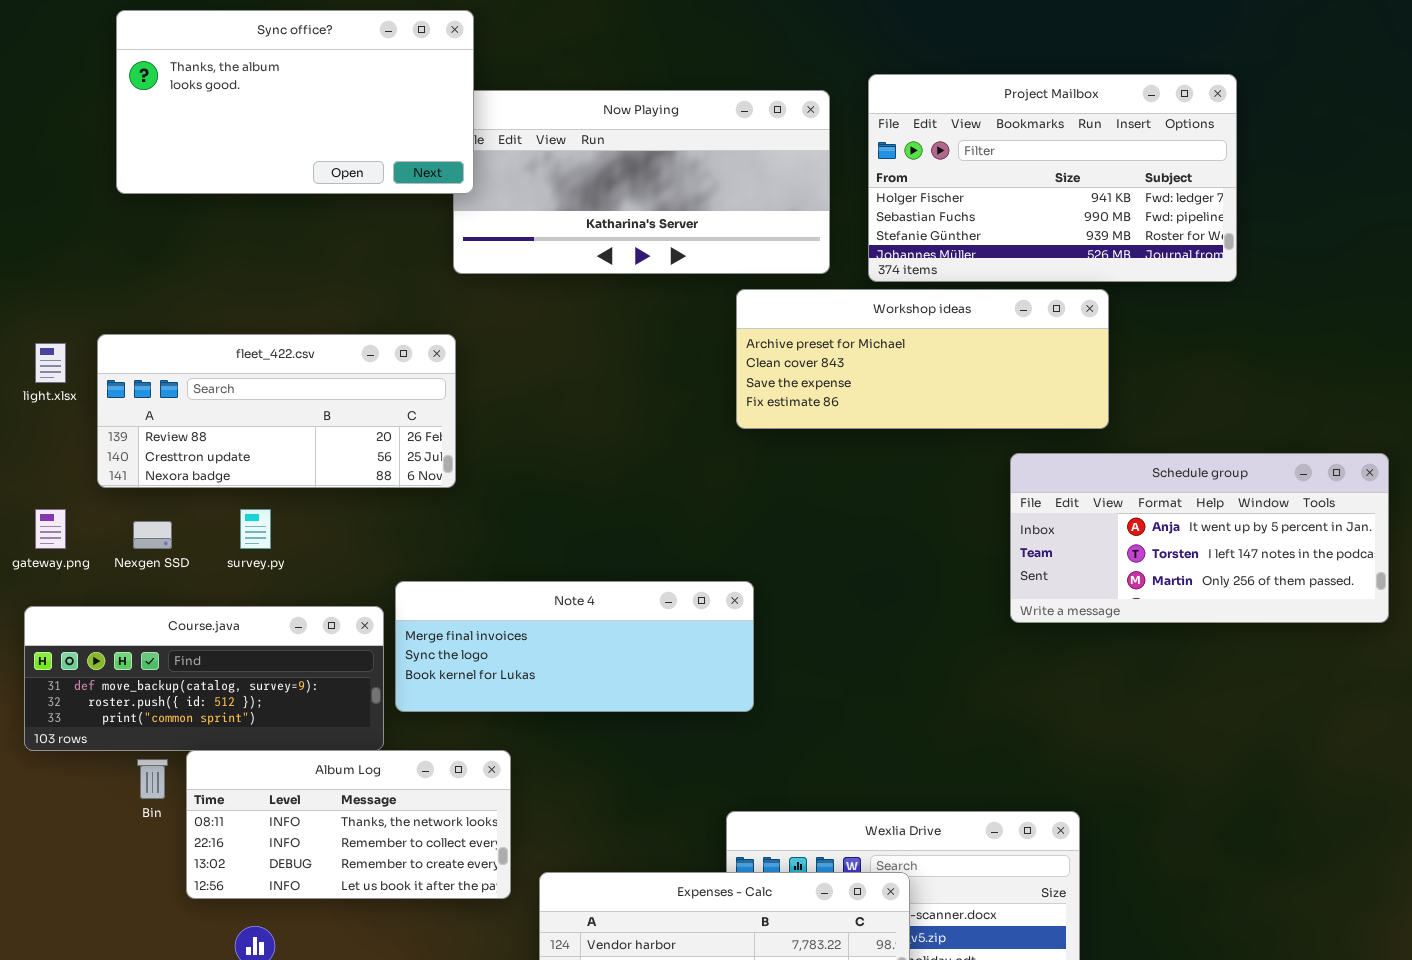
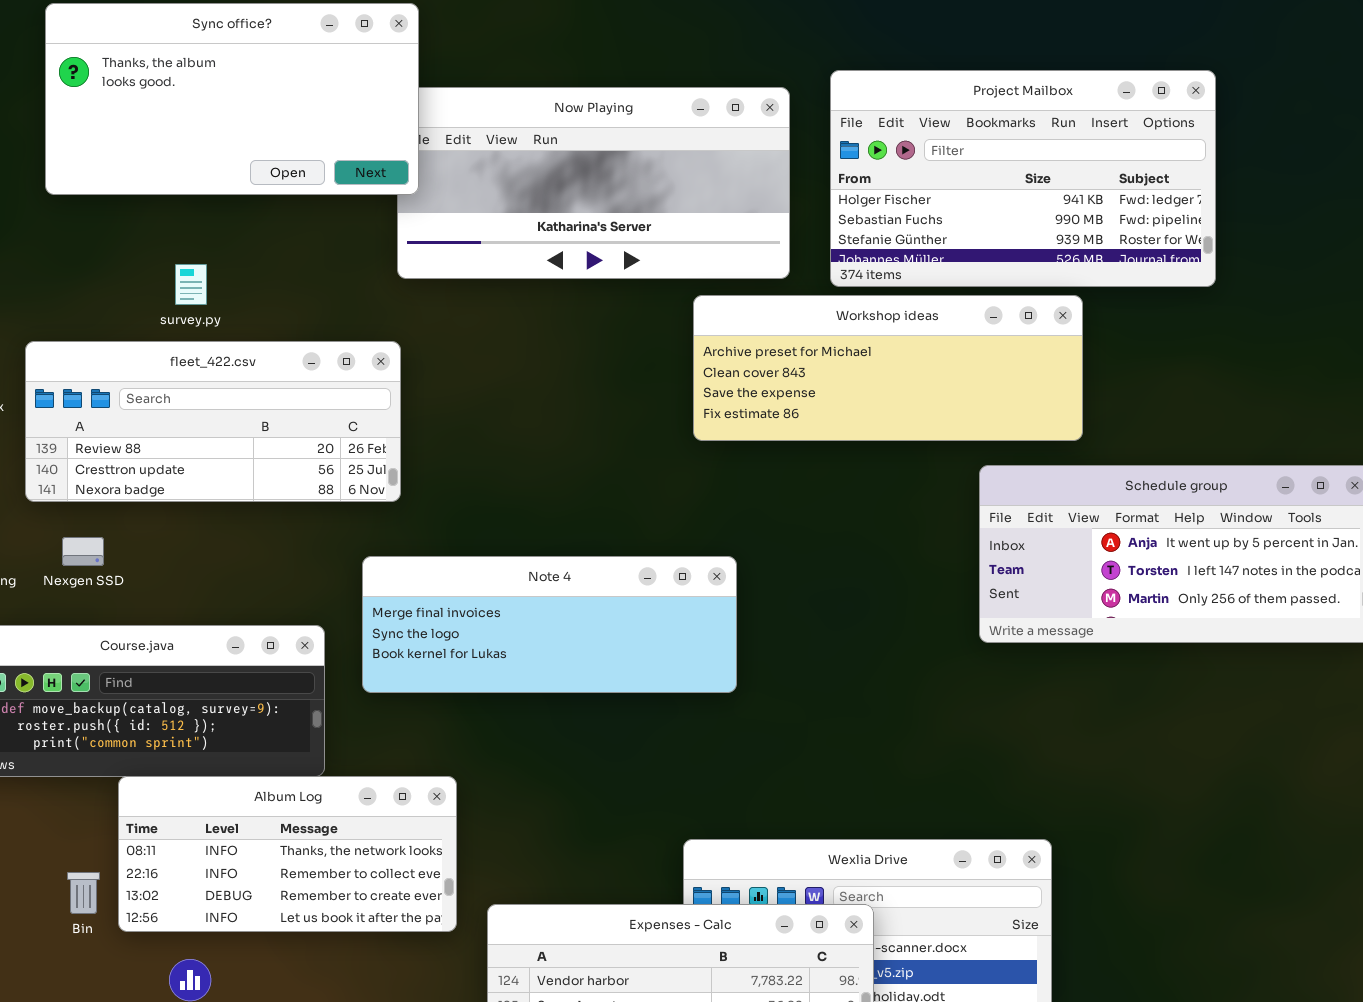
survey.py: [240,509,271,549] -> [175,264,207,305], moved
Note 4: [395,581,754,712] -> [362,556,737,693], moved
Bin: [137,759,168,799] -> [67,872,100,914], moved

